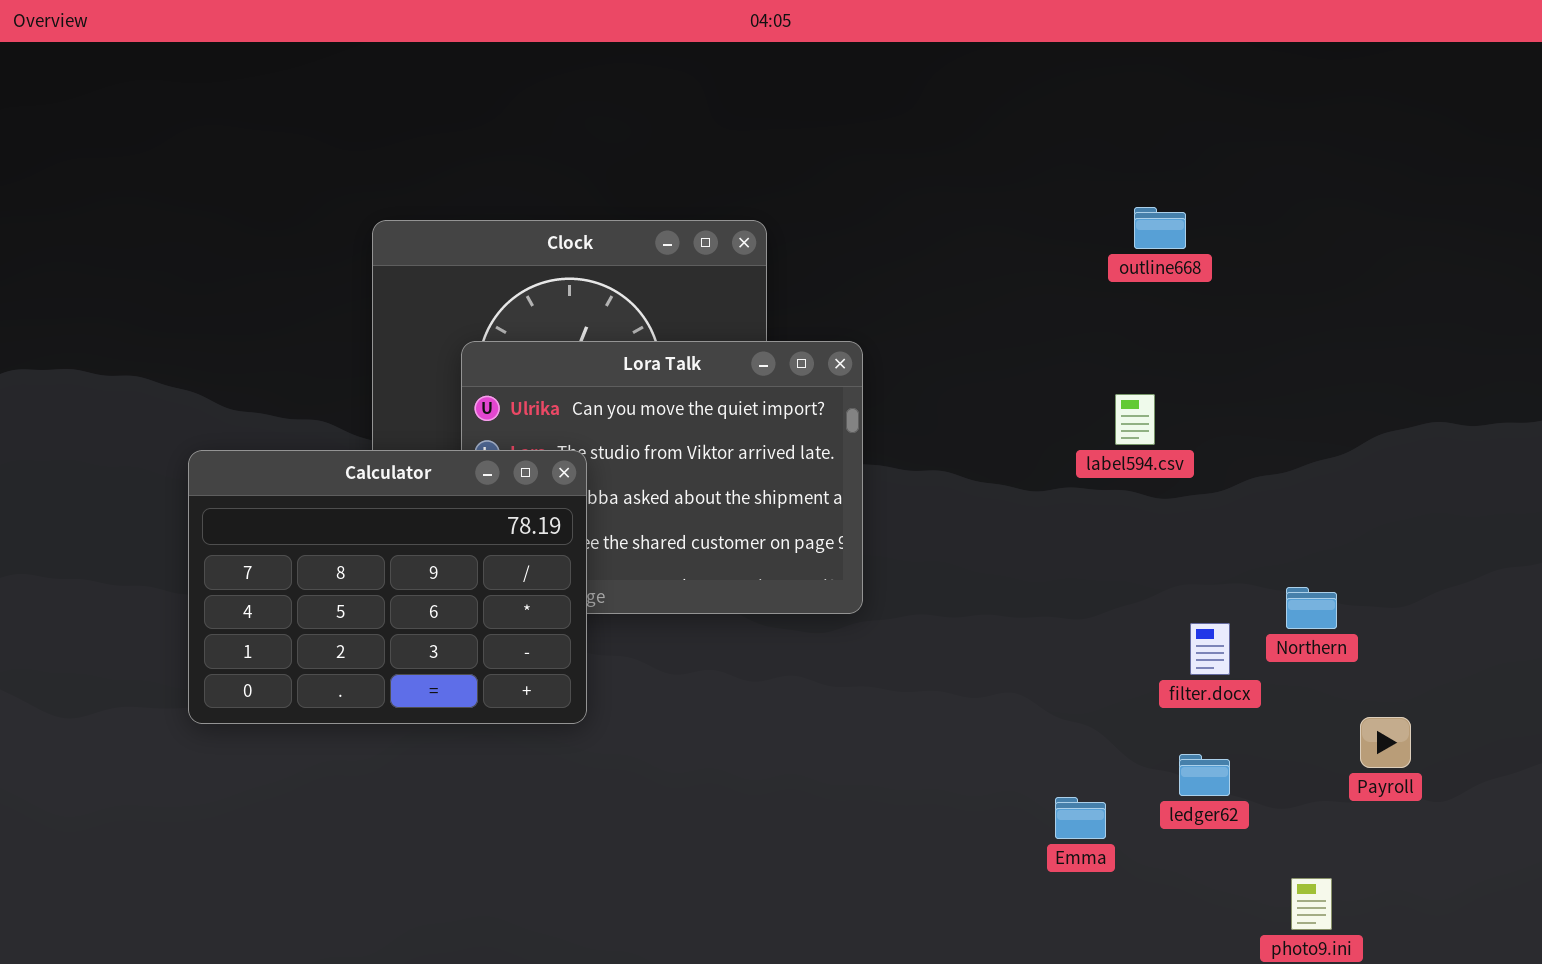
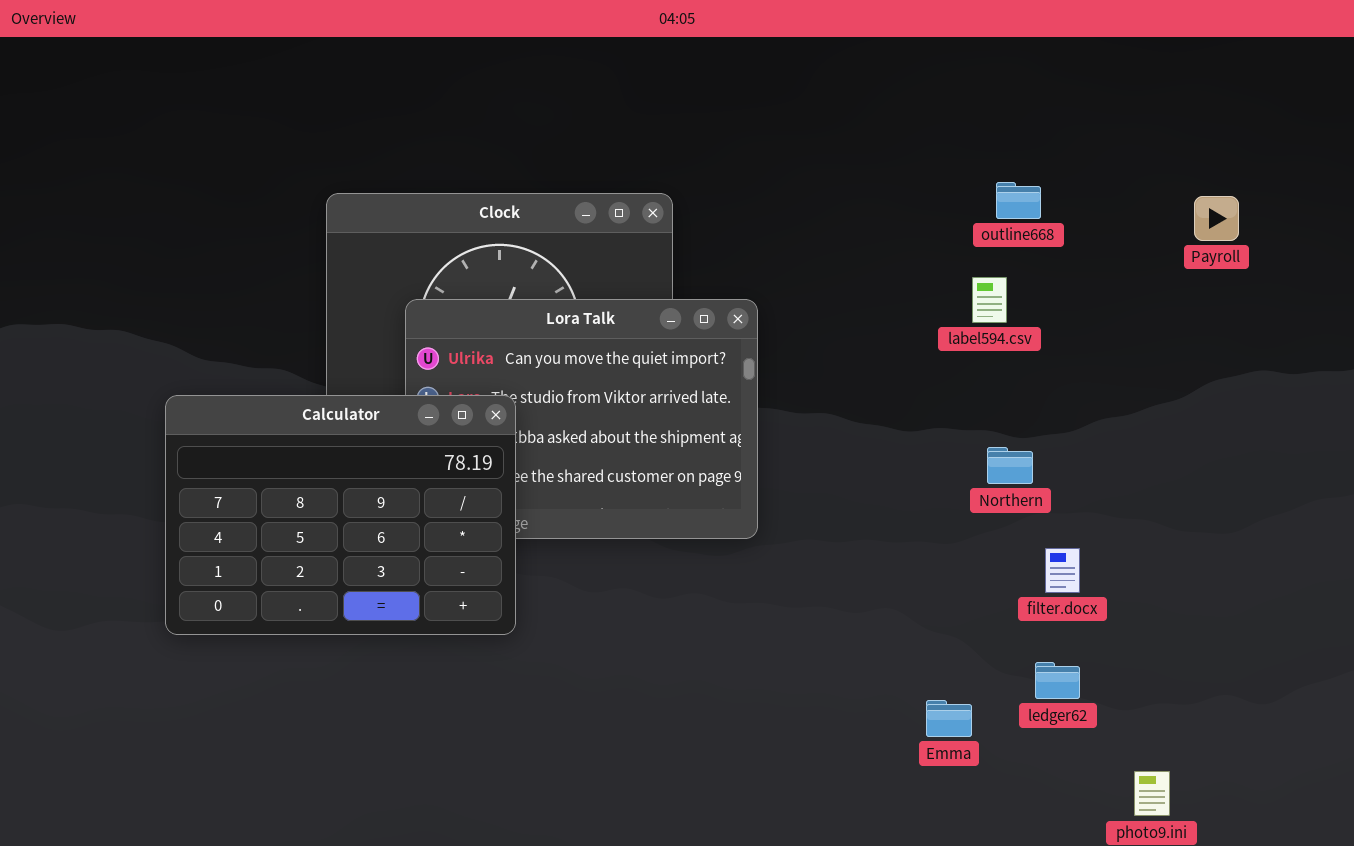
label594.csv: [1115,394,1155,445] -> [972,277,1007,323], moved
Northern: [1286,587,1337,629] -> [987,447,1033,484], moved
Payroll: [1360,717,1411,768] -> [1194,196,1239,241], moved

